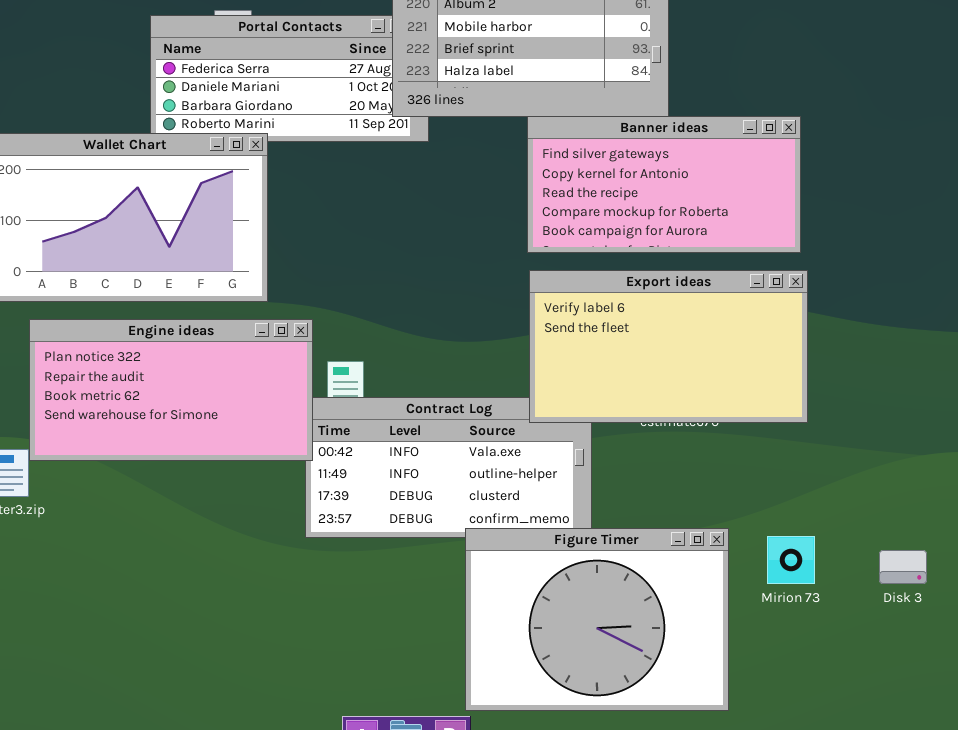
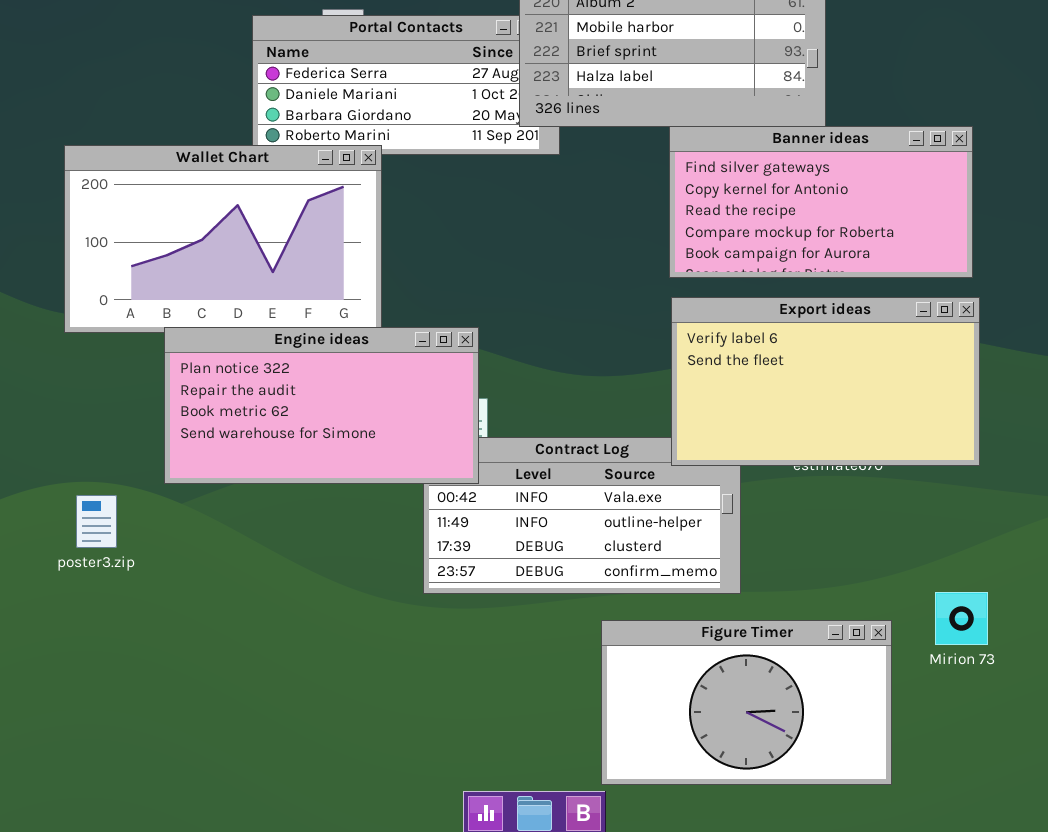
Engine ideas: [29,319,313,461] -> [164,327,479,484], moved
Figure Timer: [465,528,729,711] -> [601,620,892,785], resized

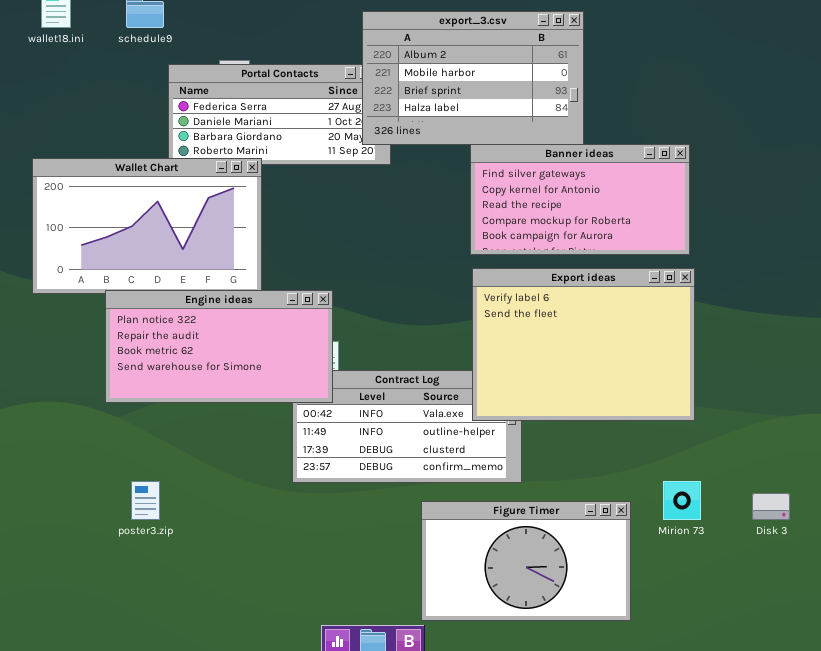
Export ideas: [671,297,980,466] -> [472,268,695,421], resized
poster3.zip: [76,495,117,548] -> [131,481,160,520], moved

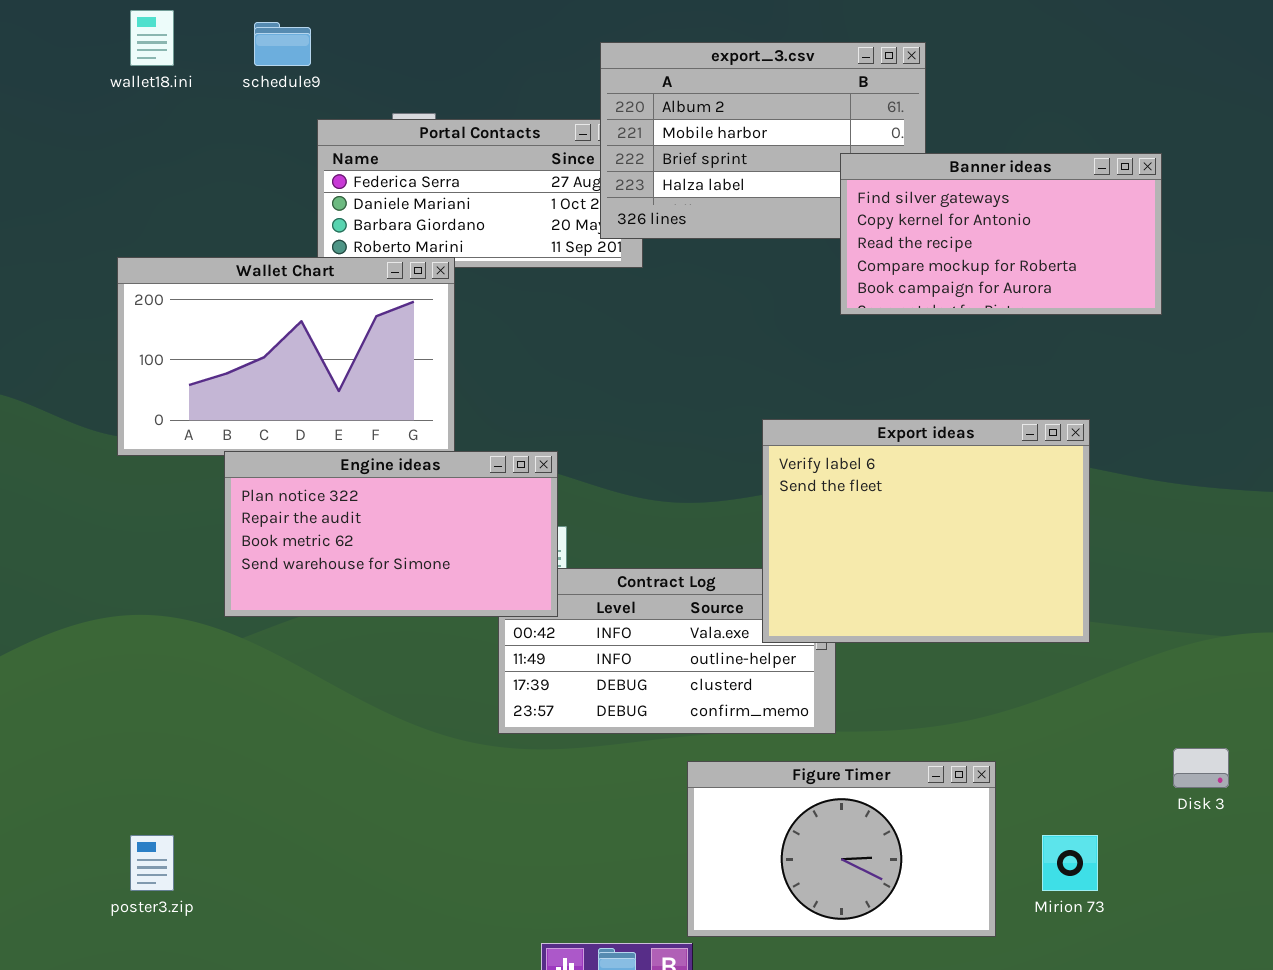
Banner ideas: [470,144,690,255] -> [840,153,1162,315], moved
poster3.zip: [131,481,160,520] -> [130,835,174,891], moved
Mirion 73: [663,481,701,520] -> [1042,835,1098,891], moved

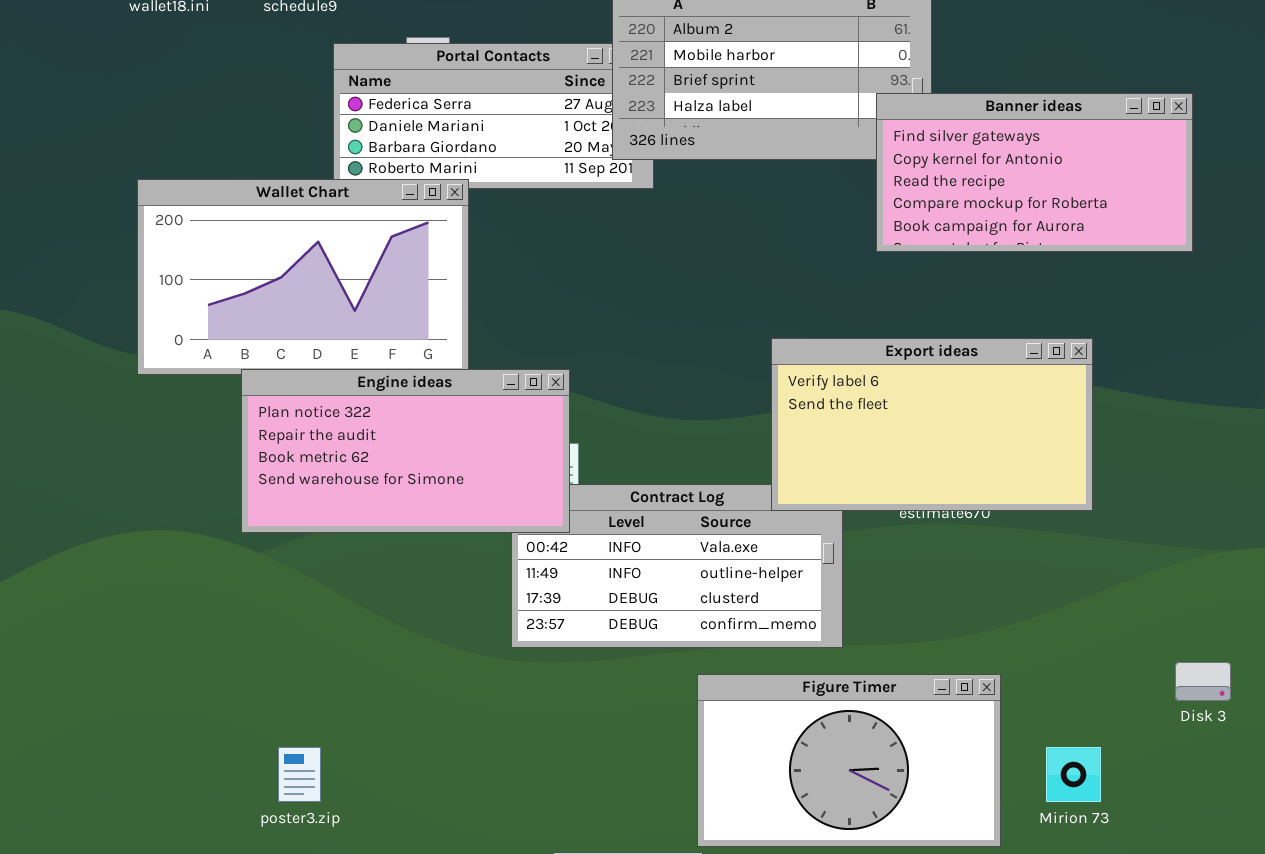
Banner ideas: [840,153,1162,315] -> [876,93,1193,252], moved
Export ideas: [762,419,1090,643] -> [771,338,1093,511], resized
poster3.zip: [130,835,174,891] -> [278,747,321,802], moved

